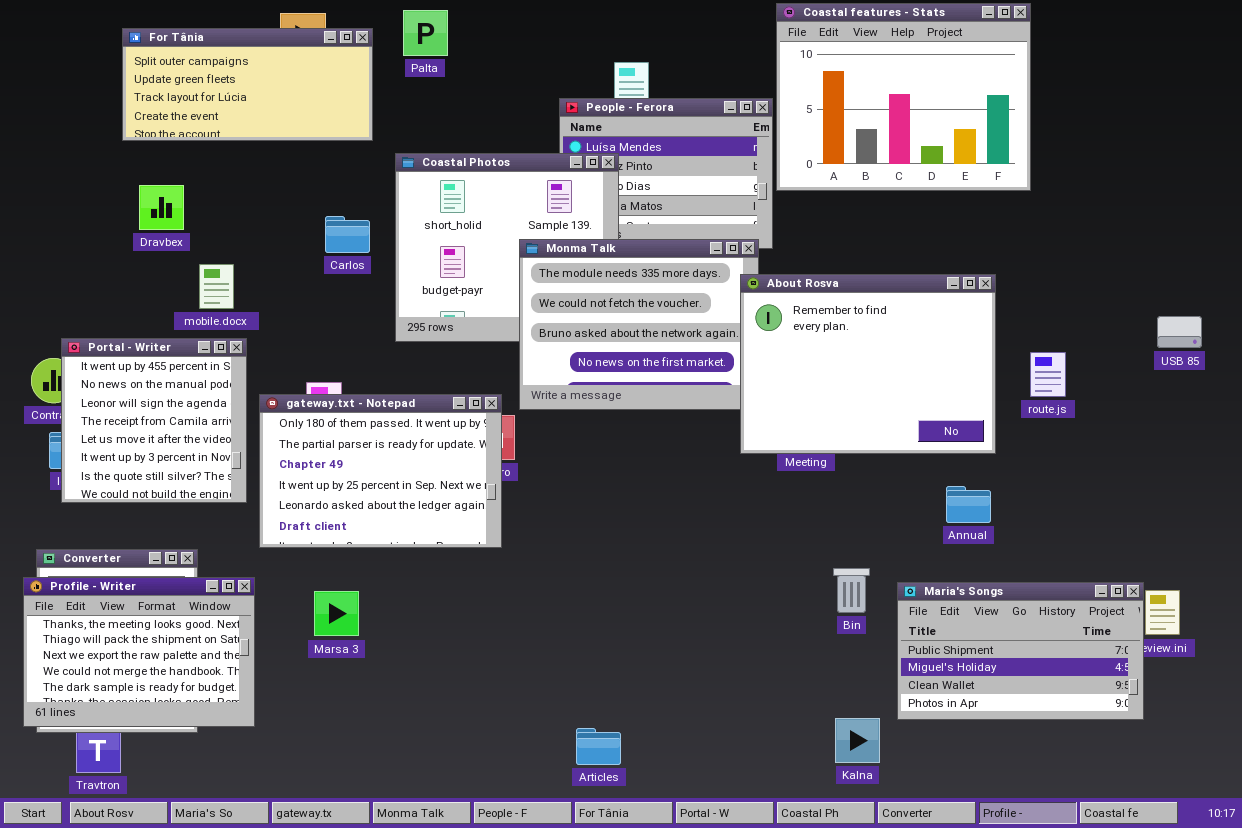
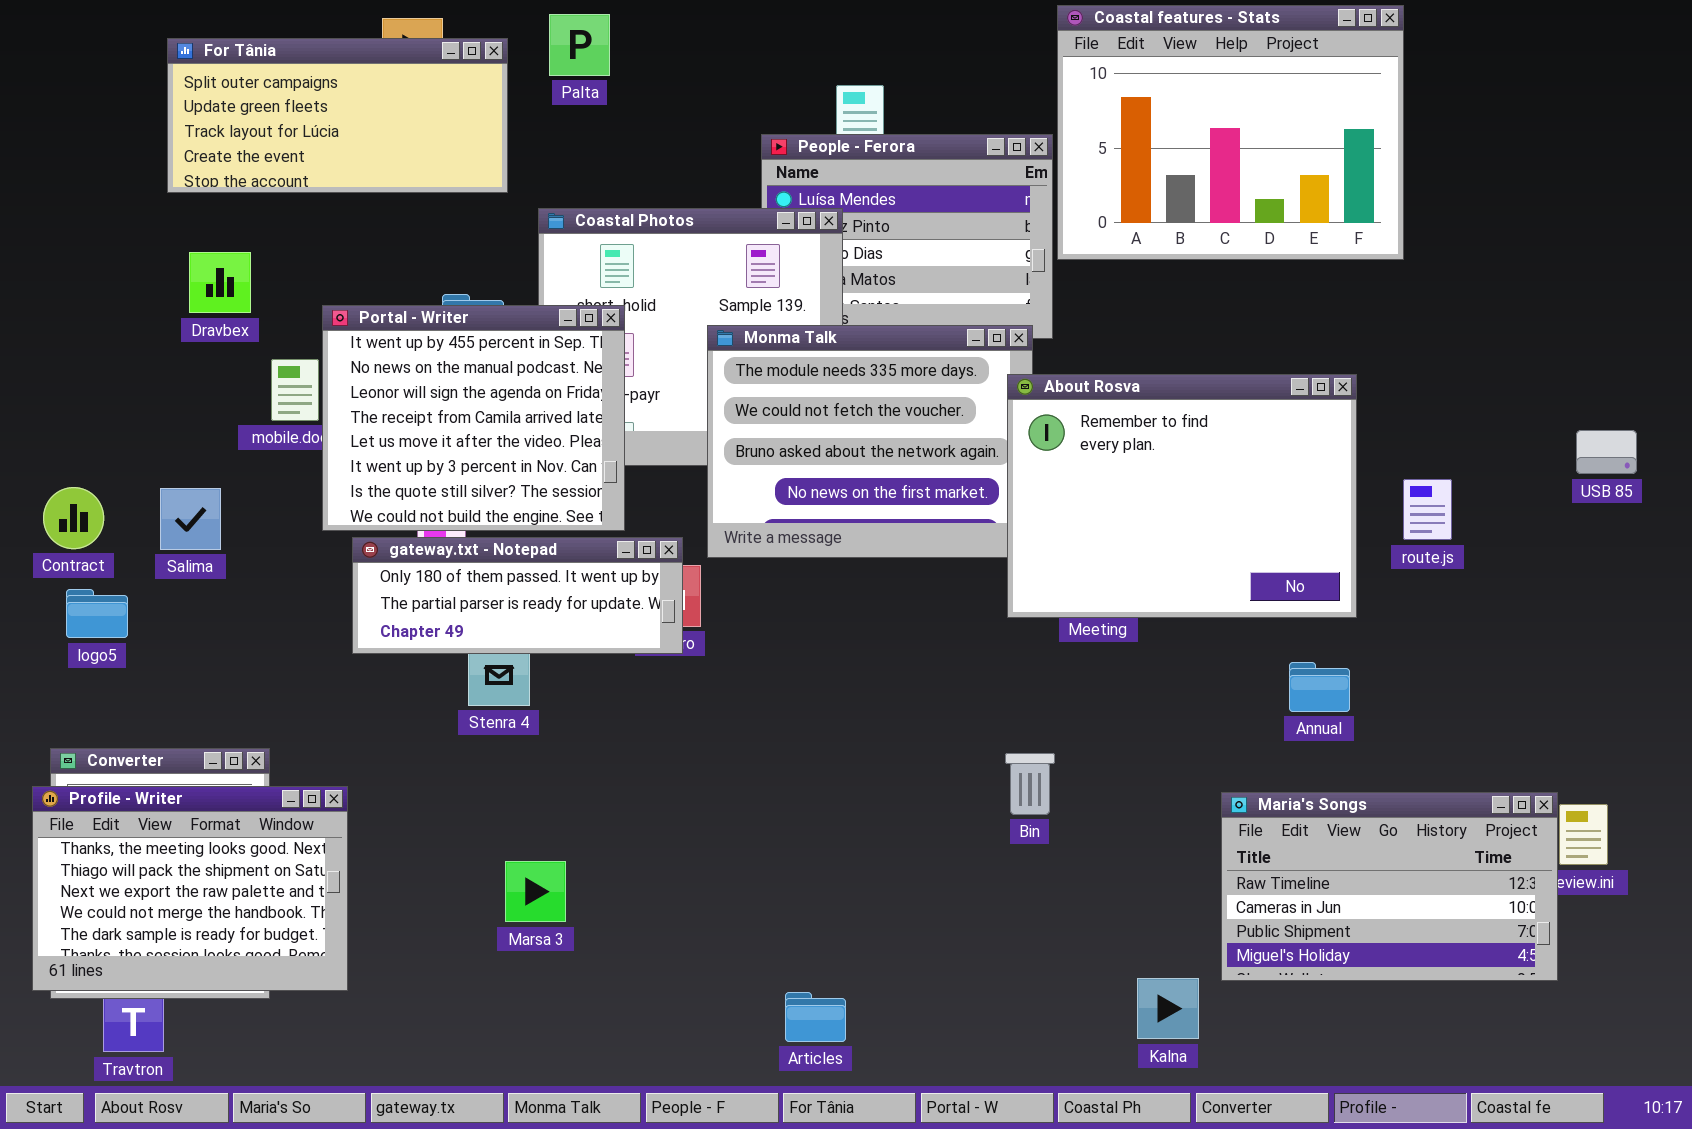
Portal - Writer: [61,338,247,503] -> [322,305,625,531], moved, resized
gateway.txt - Notepad: [259,394,502,548] -> [352,537,683,654], resized
Bin: [833,568,870,613] -> [1005,753,1055,815], moved
Maria's Songs: [897,582,1144,720] -> [1221,792,1558,981], scrolled up 2 rows
Marsa 3: [314,591,359,636] -> [505,861,566,922], moved

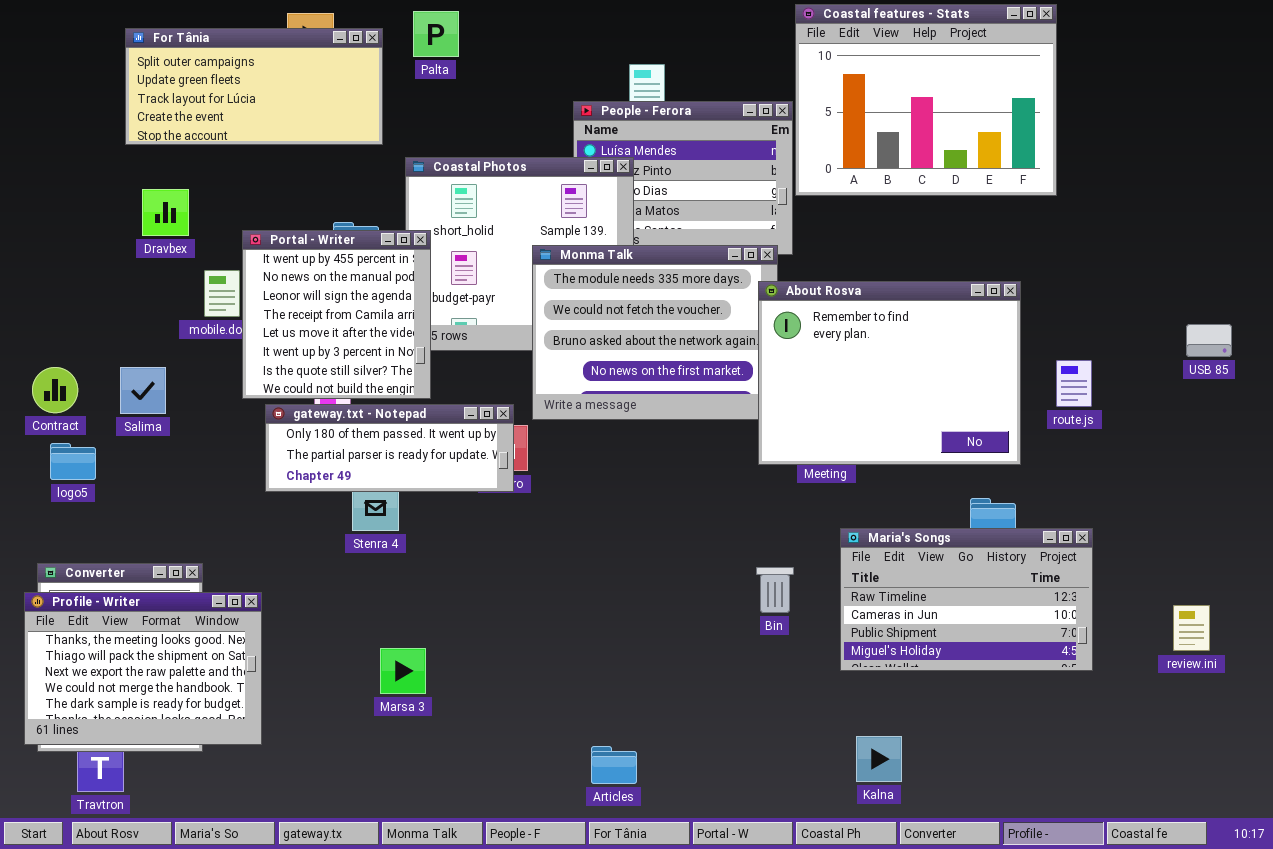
Portal - Writer: [322,305,625,531] -> [242,230,431,399], resized
Maria's Songs: [1221,792,1558,981] -> [840,528,1093,671], moved

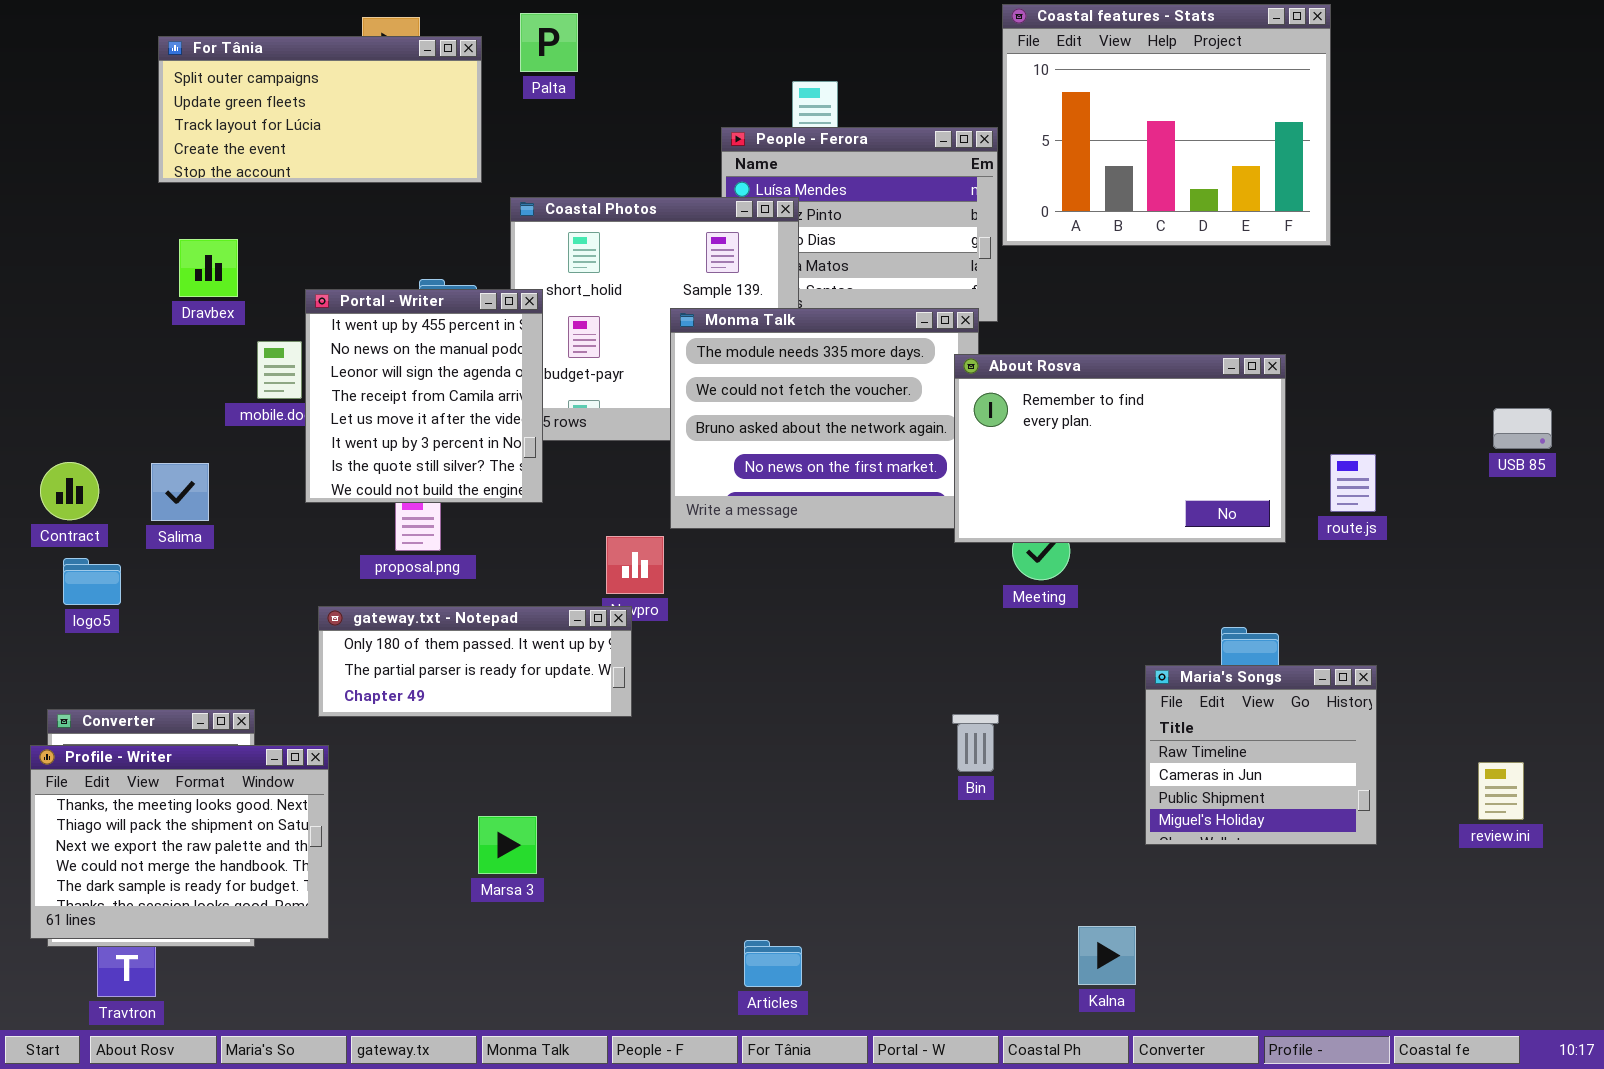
About Rosva: [758,281,1021,465] -> [954,354,1286,543], resized
gateway.txt - Notepad: [265,404,514,492] -> [318,606,632,717], moved
Maria's Songs: [840,528,1093,671] -> [1145,665,1377,845], resized

